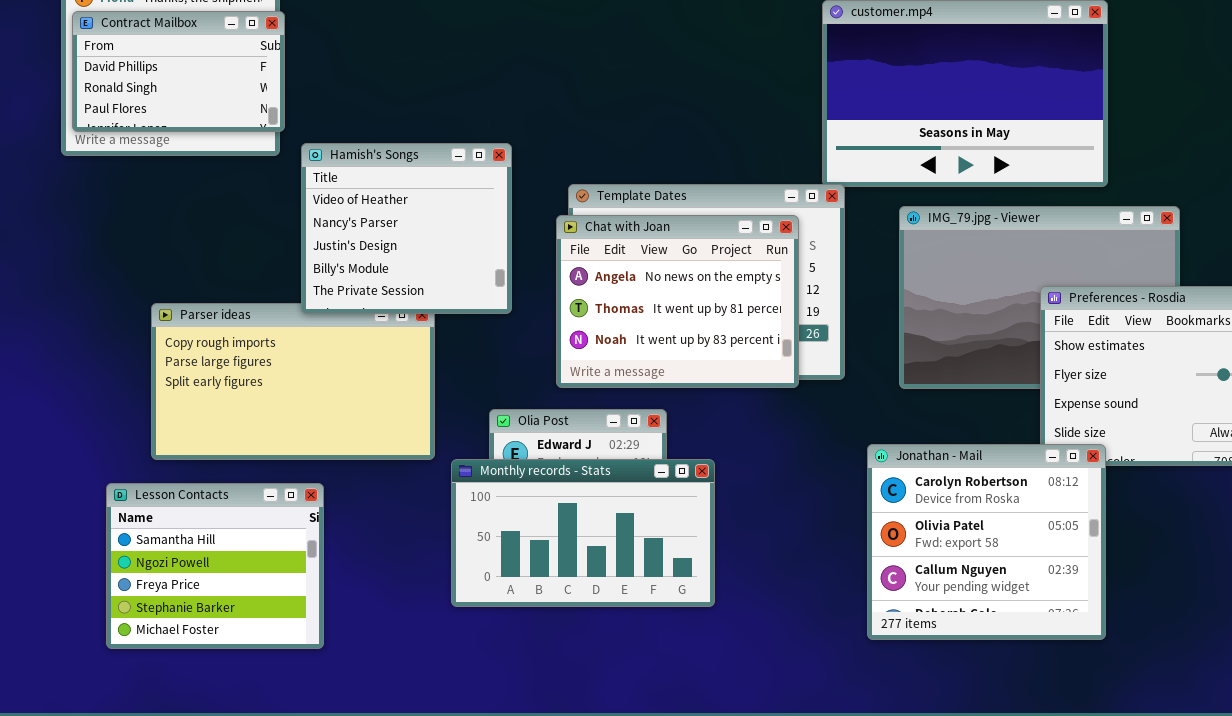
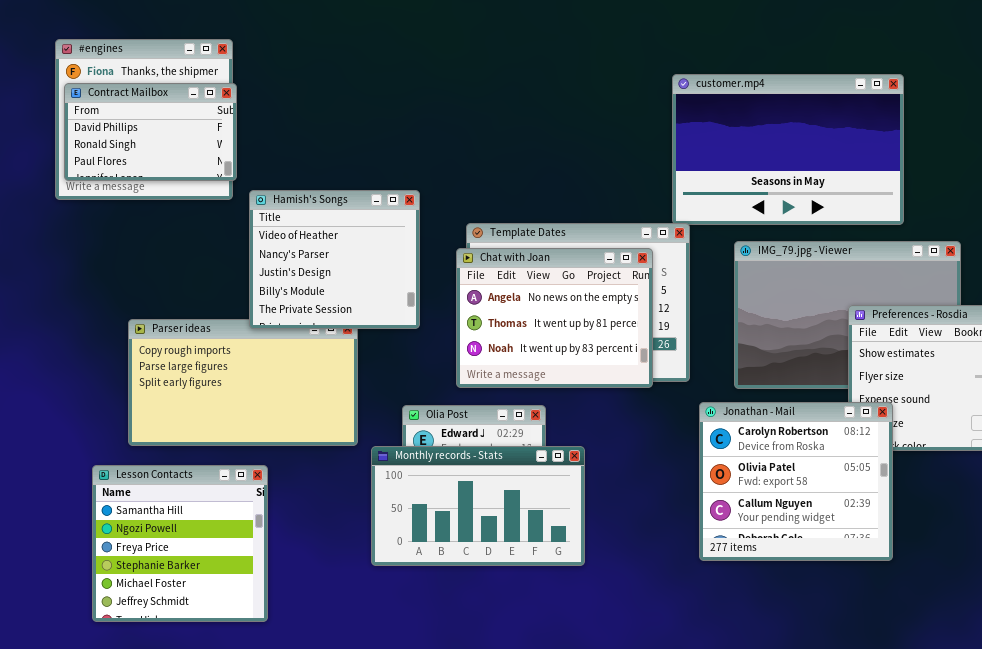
Jonathan - Mail: [867,444,1106,640] -> [699,402,893,561], moved
Lesson Contacts: [106,483,324,649] -> [92,465,268,622], resized

